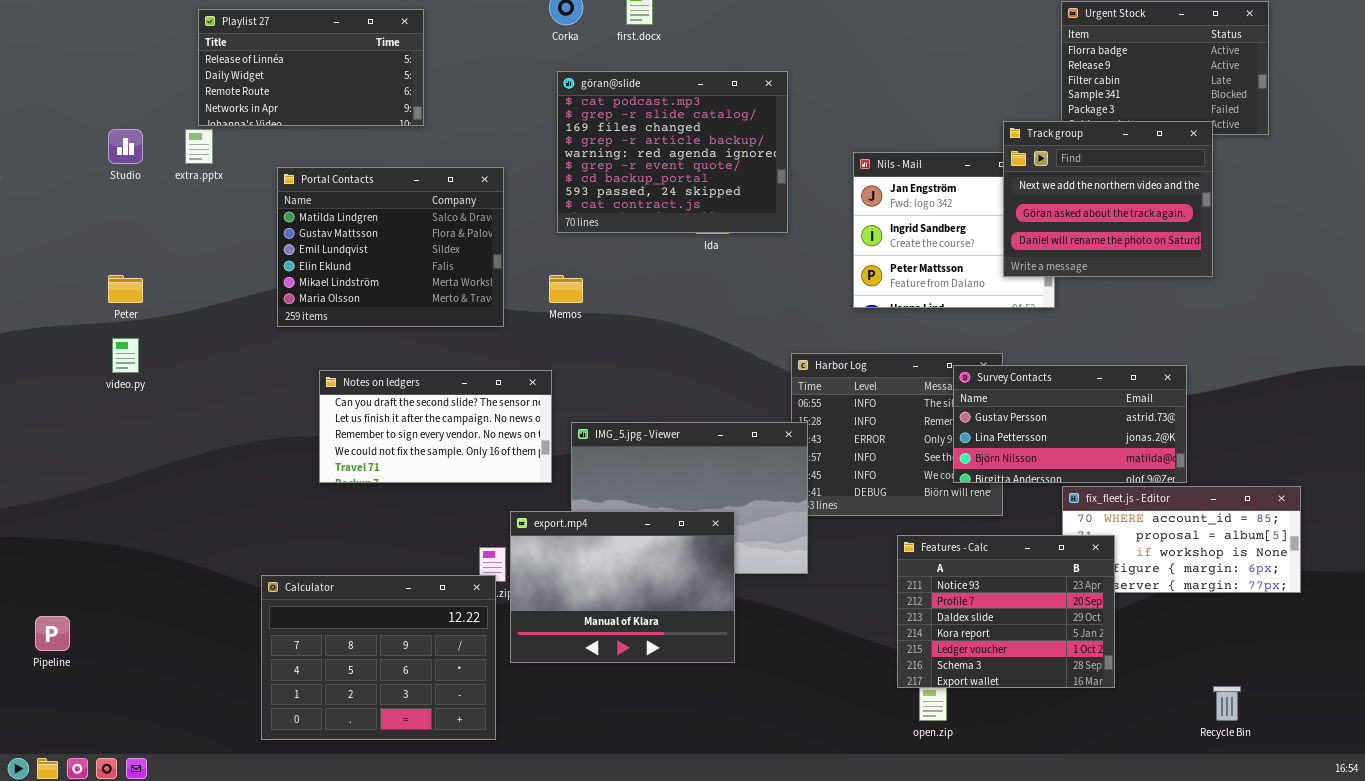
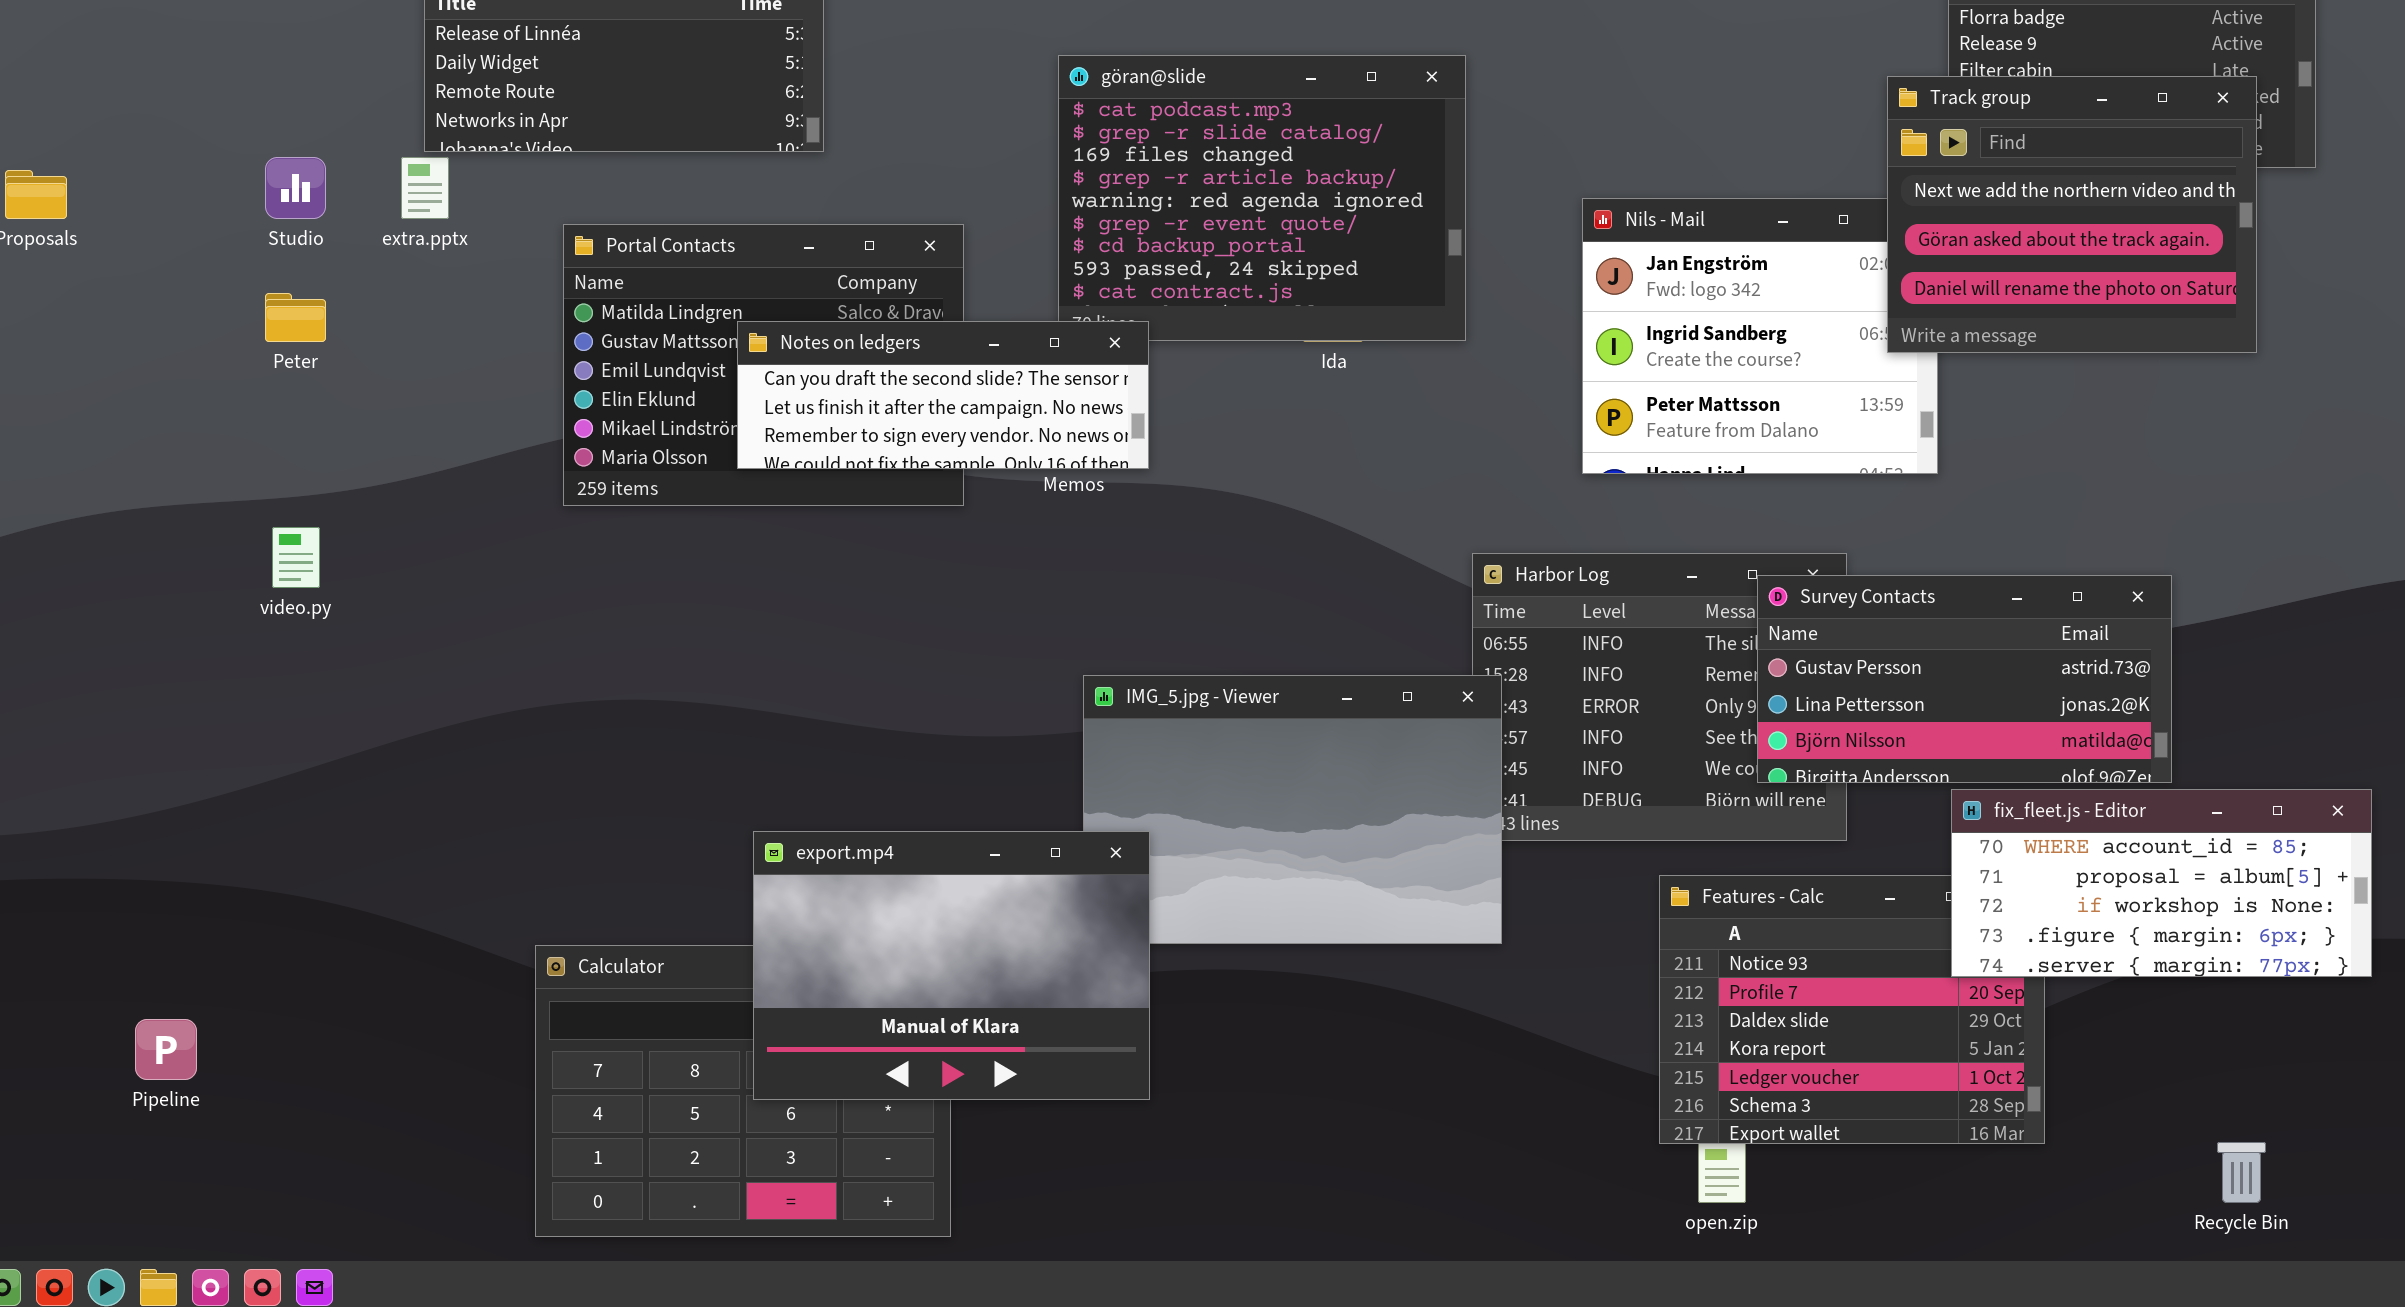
Track group: [1003,121,1213,277] -> [1887,76,2257,353], moved
Peter: [108,275,143,303] -> [265,293,326,342], moved
Notes on ledgers: [319,370,552,483] -> [737,321,1149,469], moved, resized
fix_fleet.js - Editor: [1062,486,1301,593] -> [1951,789,2372,977], raised
export.mp4: [510,511,735,663] -> [753,831,1150,1100], moved

